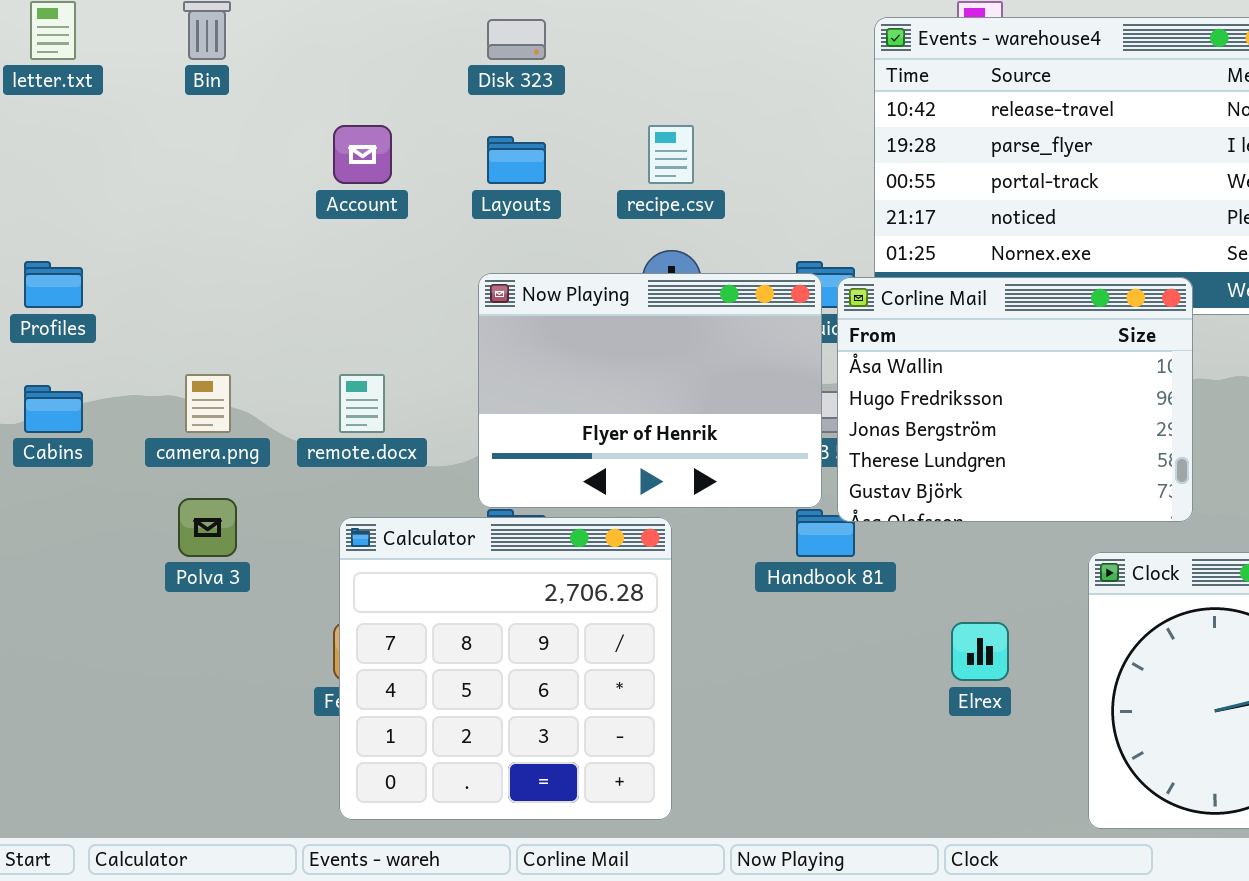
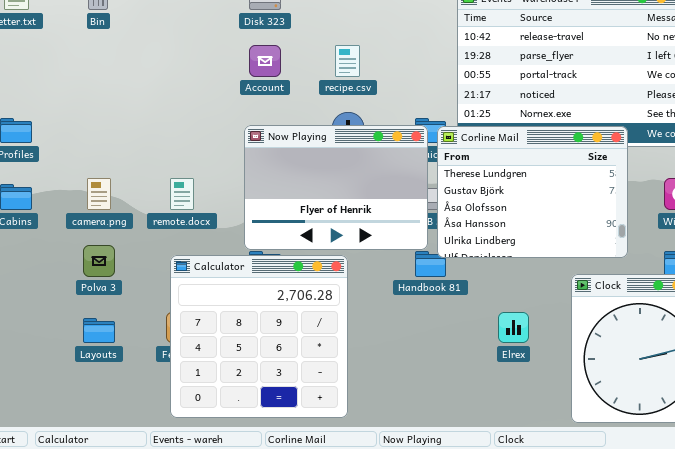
Account: [333,125,392,184] -> [249,45,281,77], moved
Layouts: [487,136,546,184] -> [83,318,115,343], moved
Corline Mail: [837,277,1193,522] -> [437,126,628,258], scrolled down 3 rows

